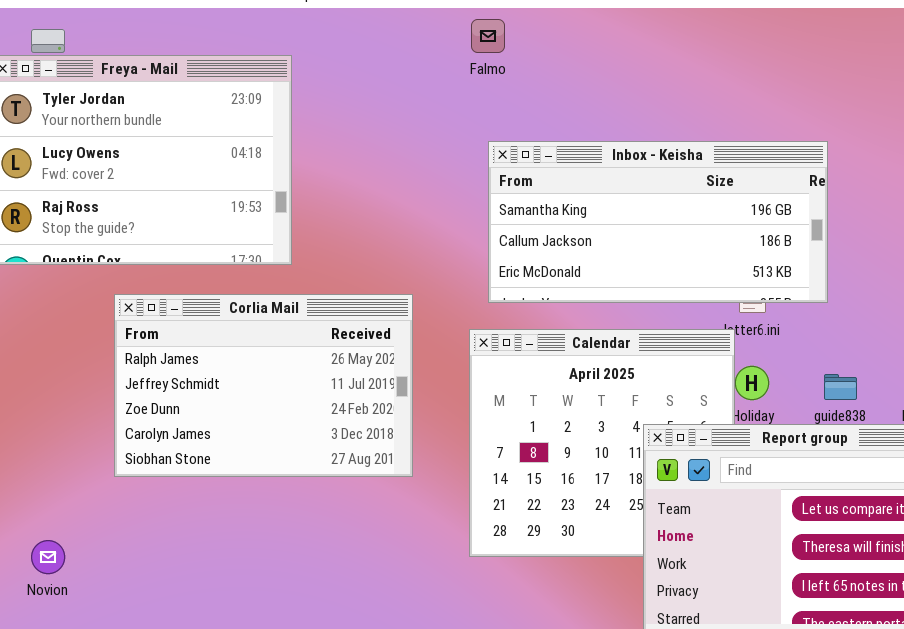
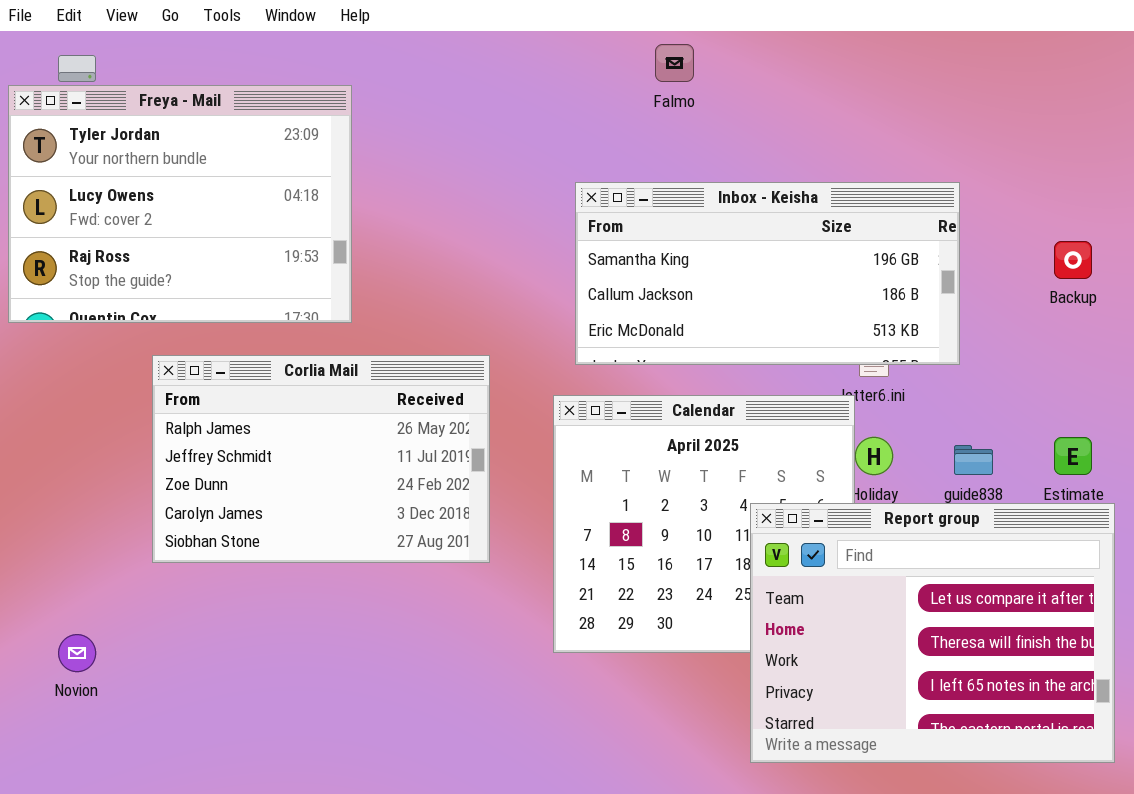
Falmo: [471,19,505,53] -> [655,44,694,82], moved

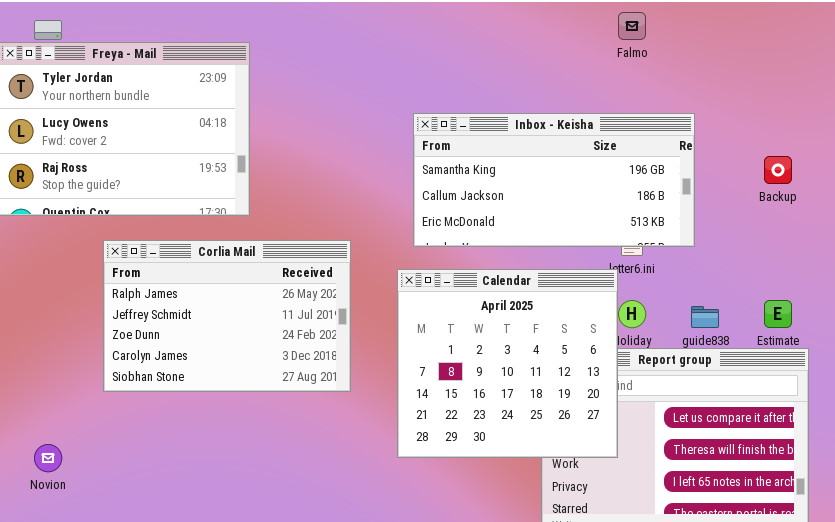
Falmo: [655,44,694,82] -> [618,12,646,40], moved
Calendar: [553,395,855,653] -> [397,269,618,458], raised

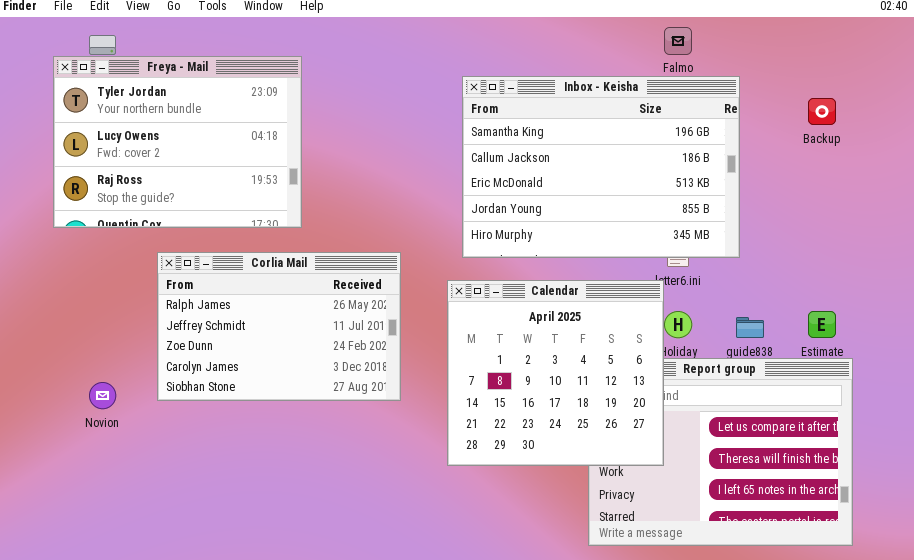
Inbox - Keisha: [413,113,695,247] -> [462,76,740,258], resized
Backup: [764,156,792,184] -> [808,98,836,125], moved
Novion: [34,444,62,472] -> [89,382,116,409], moved

